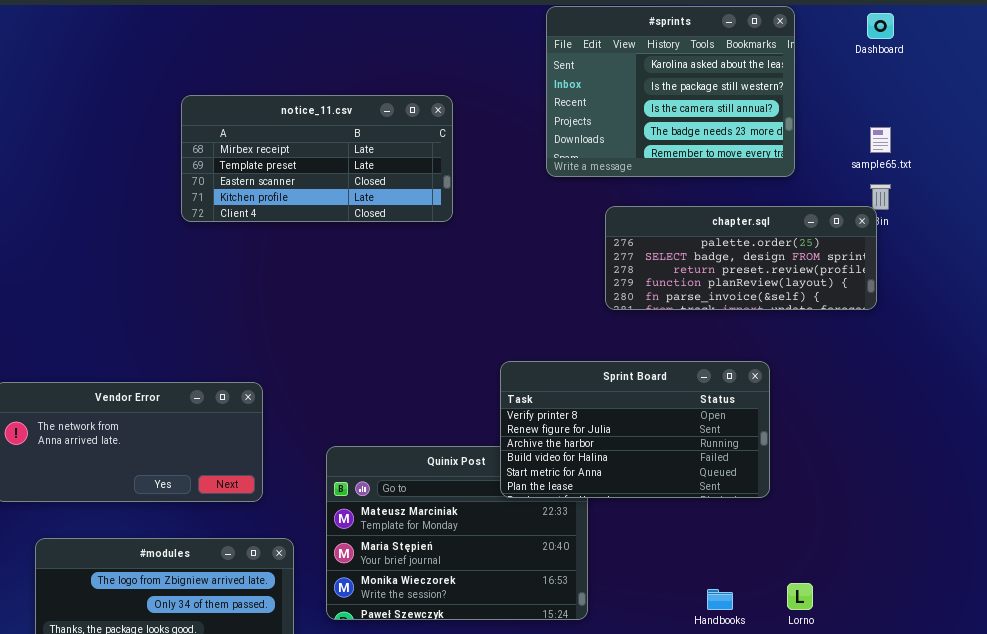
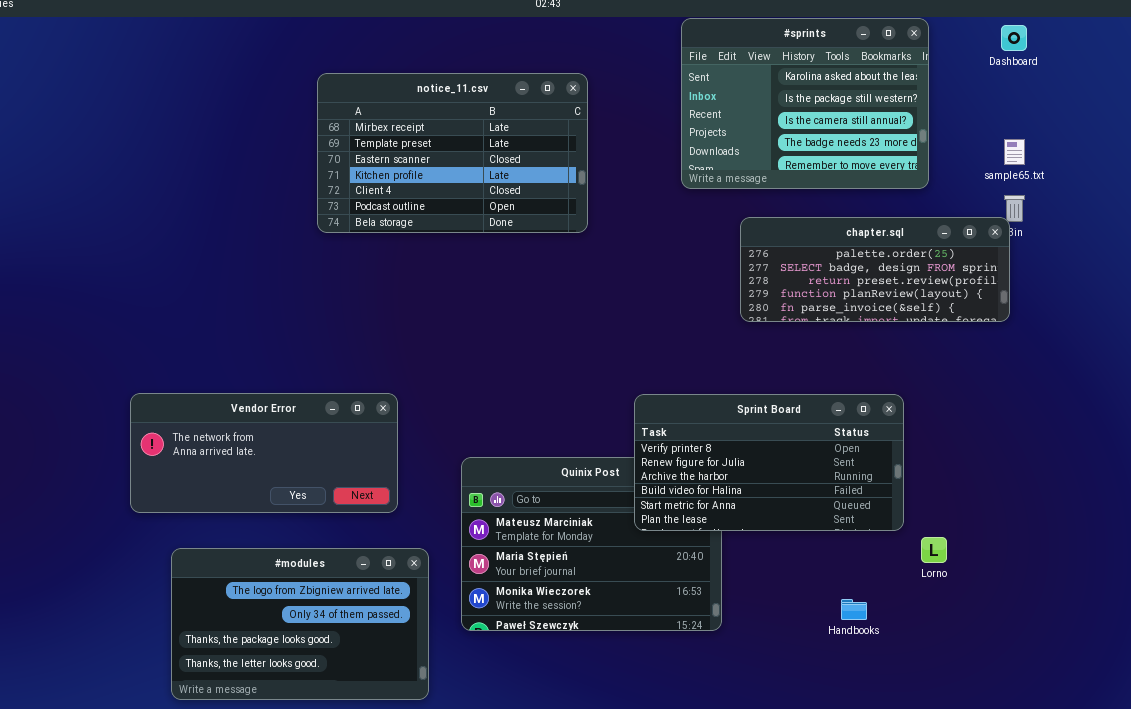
notice_11.csv: [181,95,453,222] -> [317,73,588,233], resized
Sprint Board: [500,361,770,498] -> [634,394,904,531], moved
Lorno: [787,583,813,610] -> [921,537,947,563], moved

